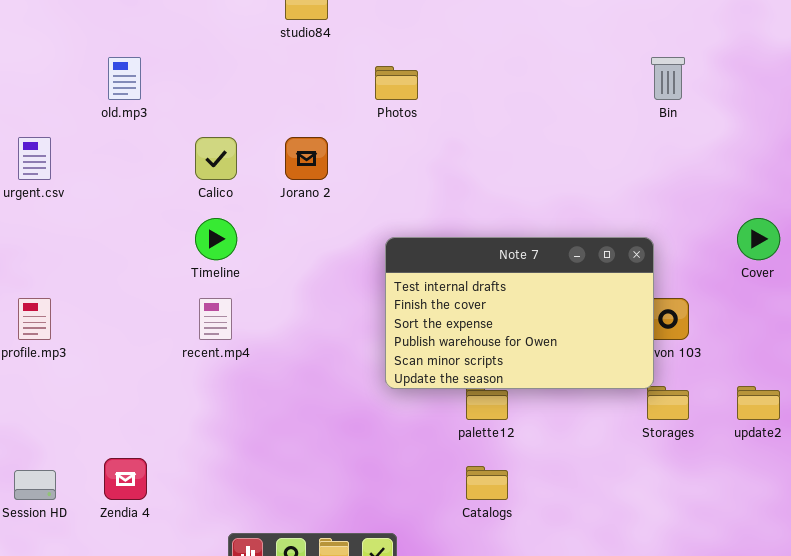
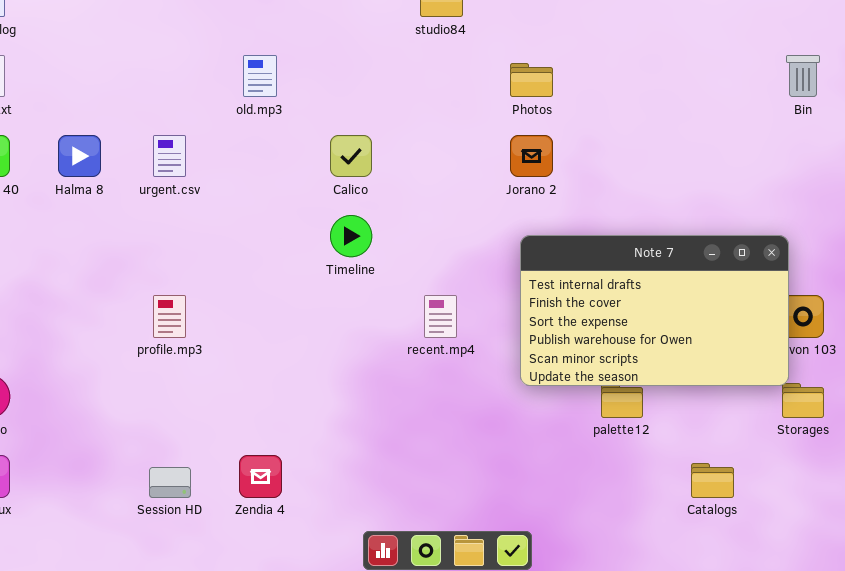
Jorano 2: [285,137,328,180] -> [510,135,553,177], moved
recent.mp4: [199,298,232,340] -> [424,295,457,338], moved
Catalogs: [466,466,508,500] -> [691,463,734,498], moved

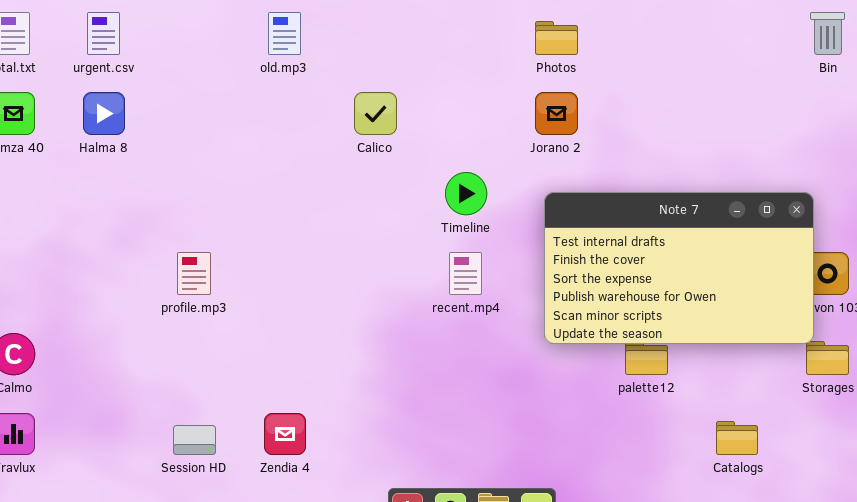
urgent.csv: [153,135,186,177] -> [87,12,120,55], moved
Timeline: [330,215,372,257] -> [445,172,487,215], moved

